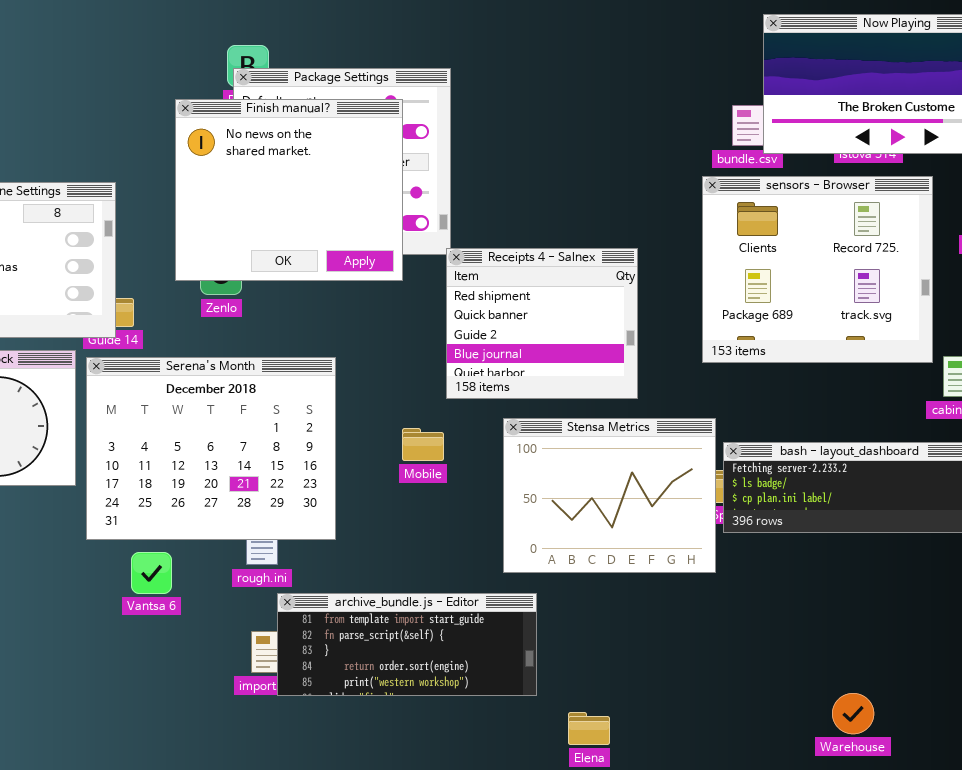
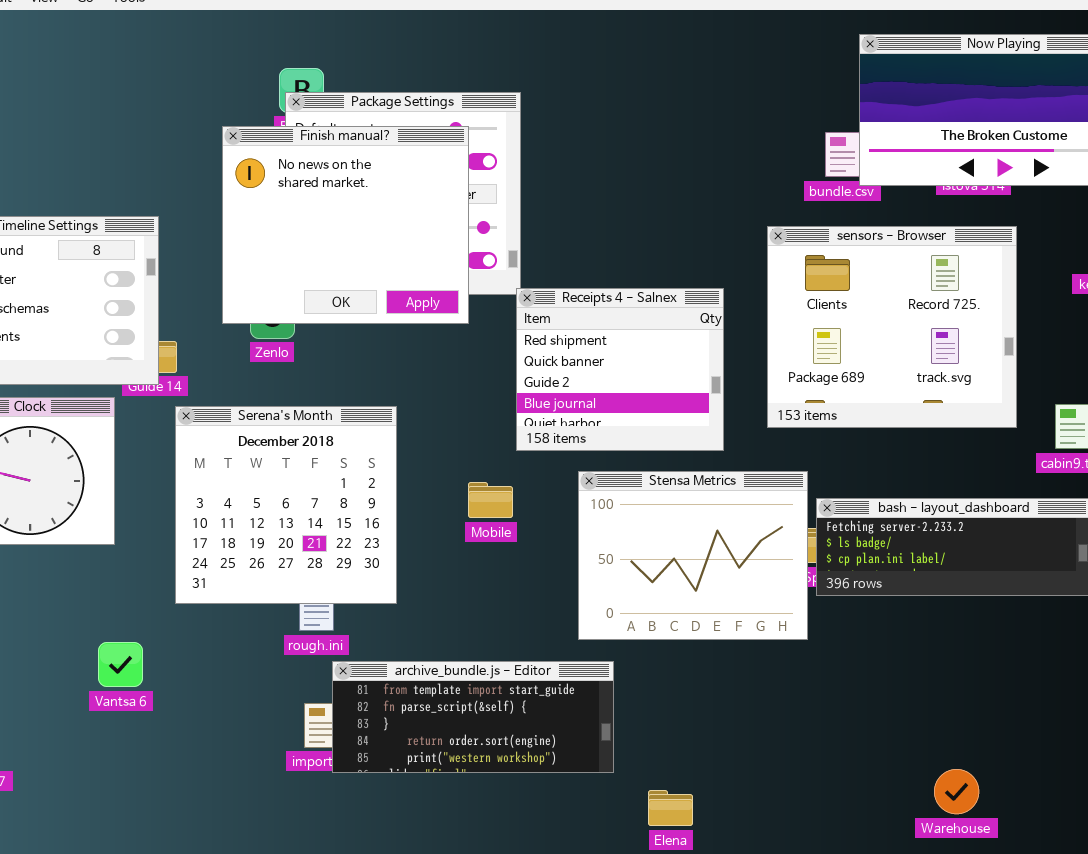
sensors - Browser: [702,176,933,363] -> [767,226,1017,428], moved
Serena's Month: [86,357,336,540] -> [175,406,397,604], resized
Vantsa 6: [131,552,172,594] -> [98,642,143,687], moved

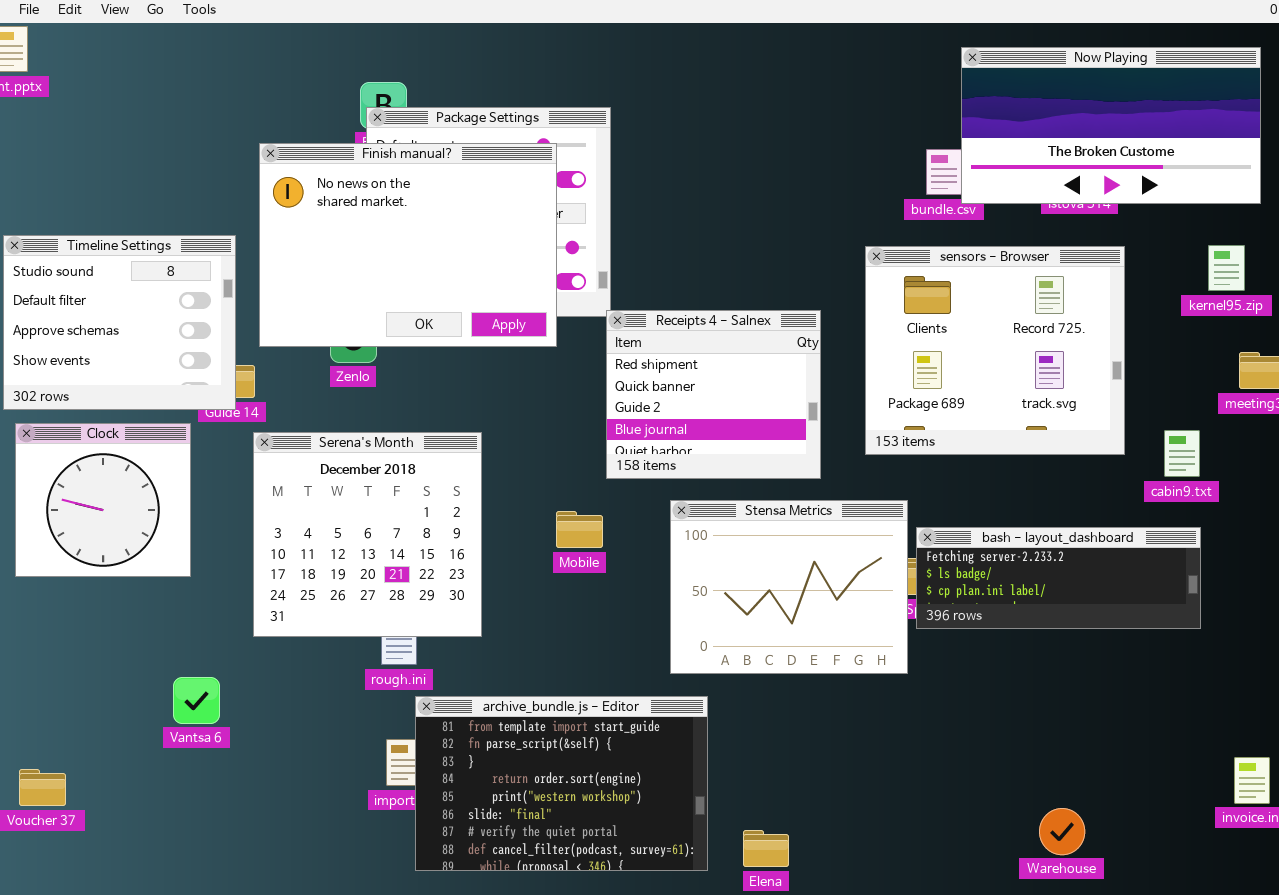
Finish manual?: [222,126,469,324] -> [259,143,557,347], resized
archive_bundle.js - Editor: [332,661,614,773] -> [415,696,708,871], resized

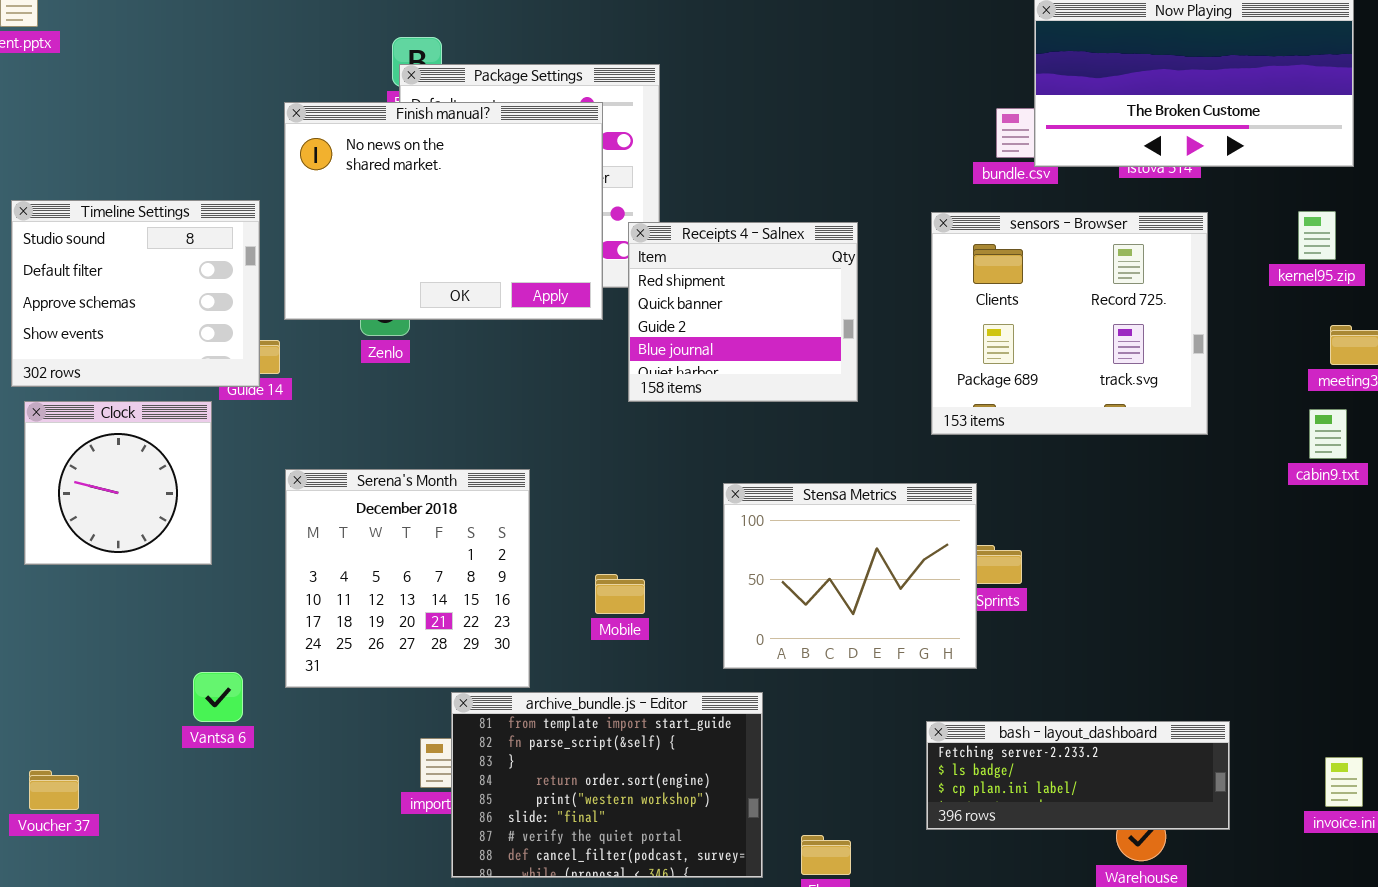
Receipts 4 - Salnex: [606,310,821,479] -> [628,222,858,402], moved
cabin9.txt: [1164,430,1200,477] -> [1309,409,1347,459], moved
Serena's Month: [253,432,482,637] -> [285,469,530,688], moved
Mobile: [556,511,603,548] -> [595,574,645,614], moved
bash - layout_dashboard: [916,527,1201,629] -> [926,721,1230,830], moved

